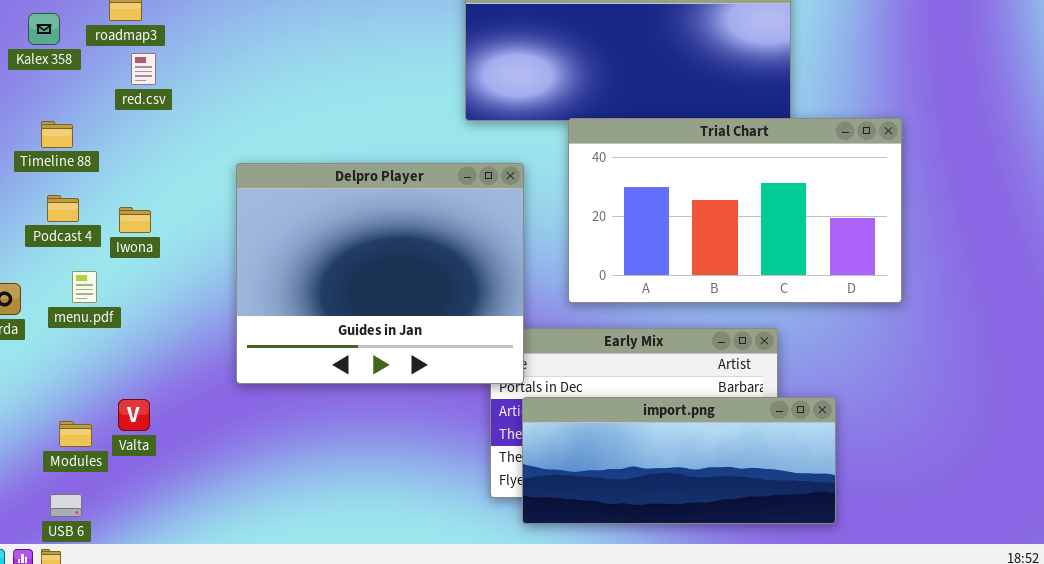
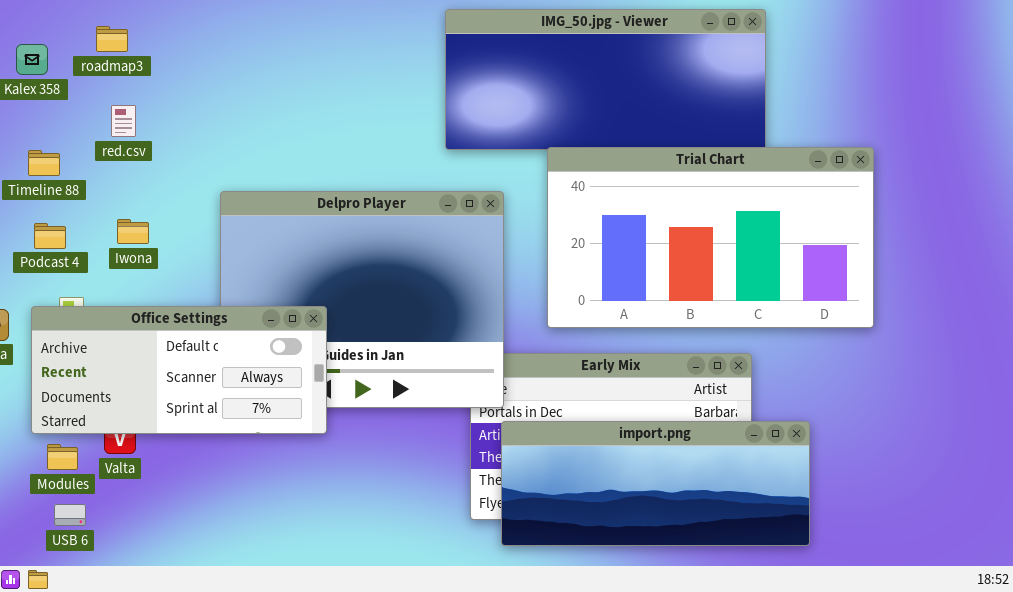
red.csv: [131,53,156,85] -> [111,105,136,137], moved
Iwona: [119,207,151,233] -> [117,219,149,244], moved
Office Settings: none -> [31,306,327,434], opened
USB 6: [50,494,82,517] -> [54,504,86,526], moved

